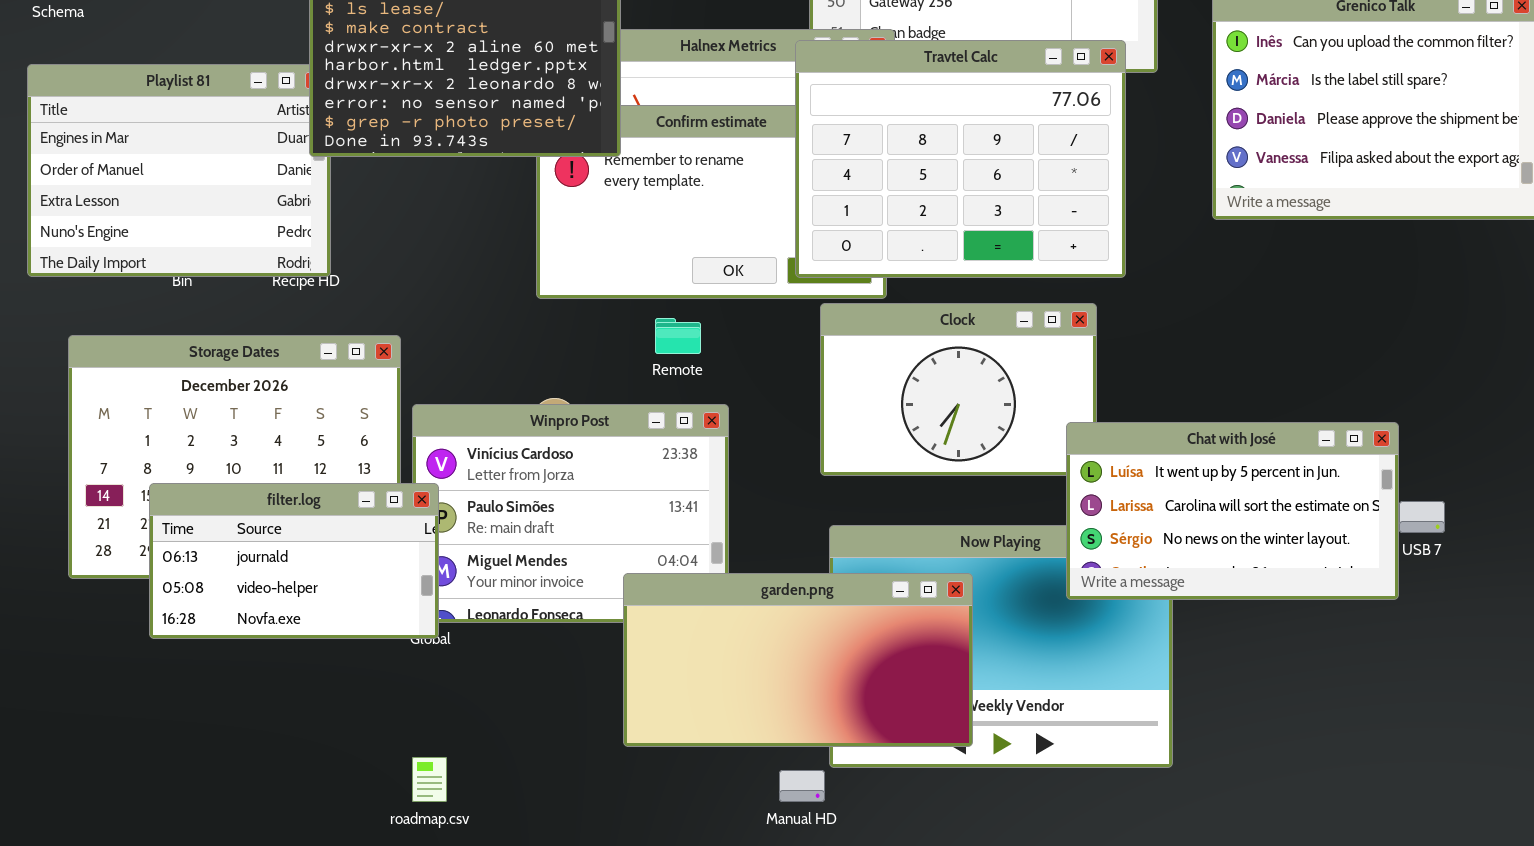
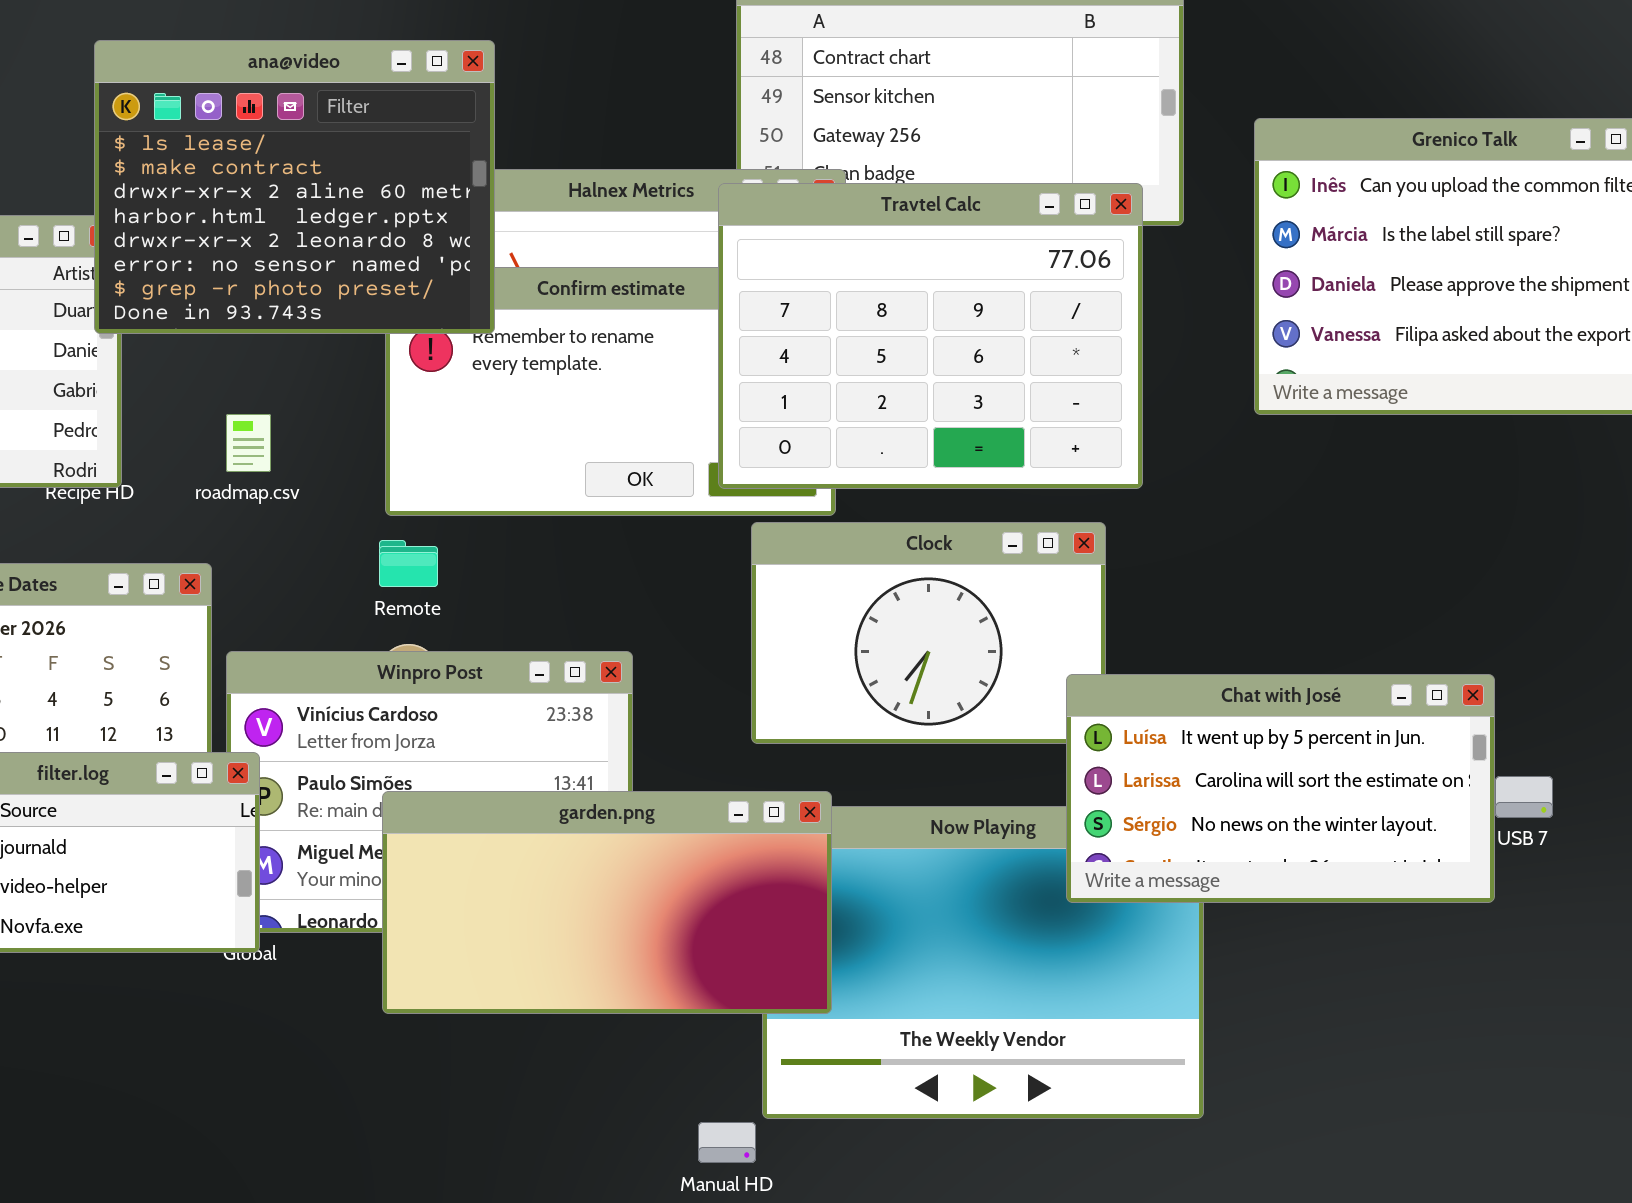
Remote: [655,318,701,354] -> [379,540,438,587], moved
garden.png: [623,573,973,747] -> [382,791,832,1014], moved
roadmap.csv: [412,757,447,802] -> [226,414,271,472], moved

